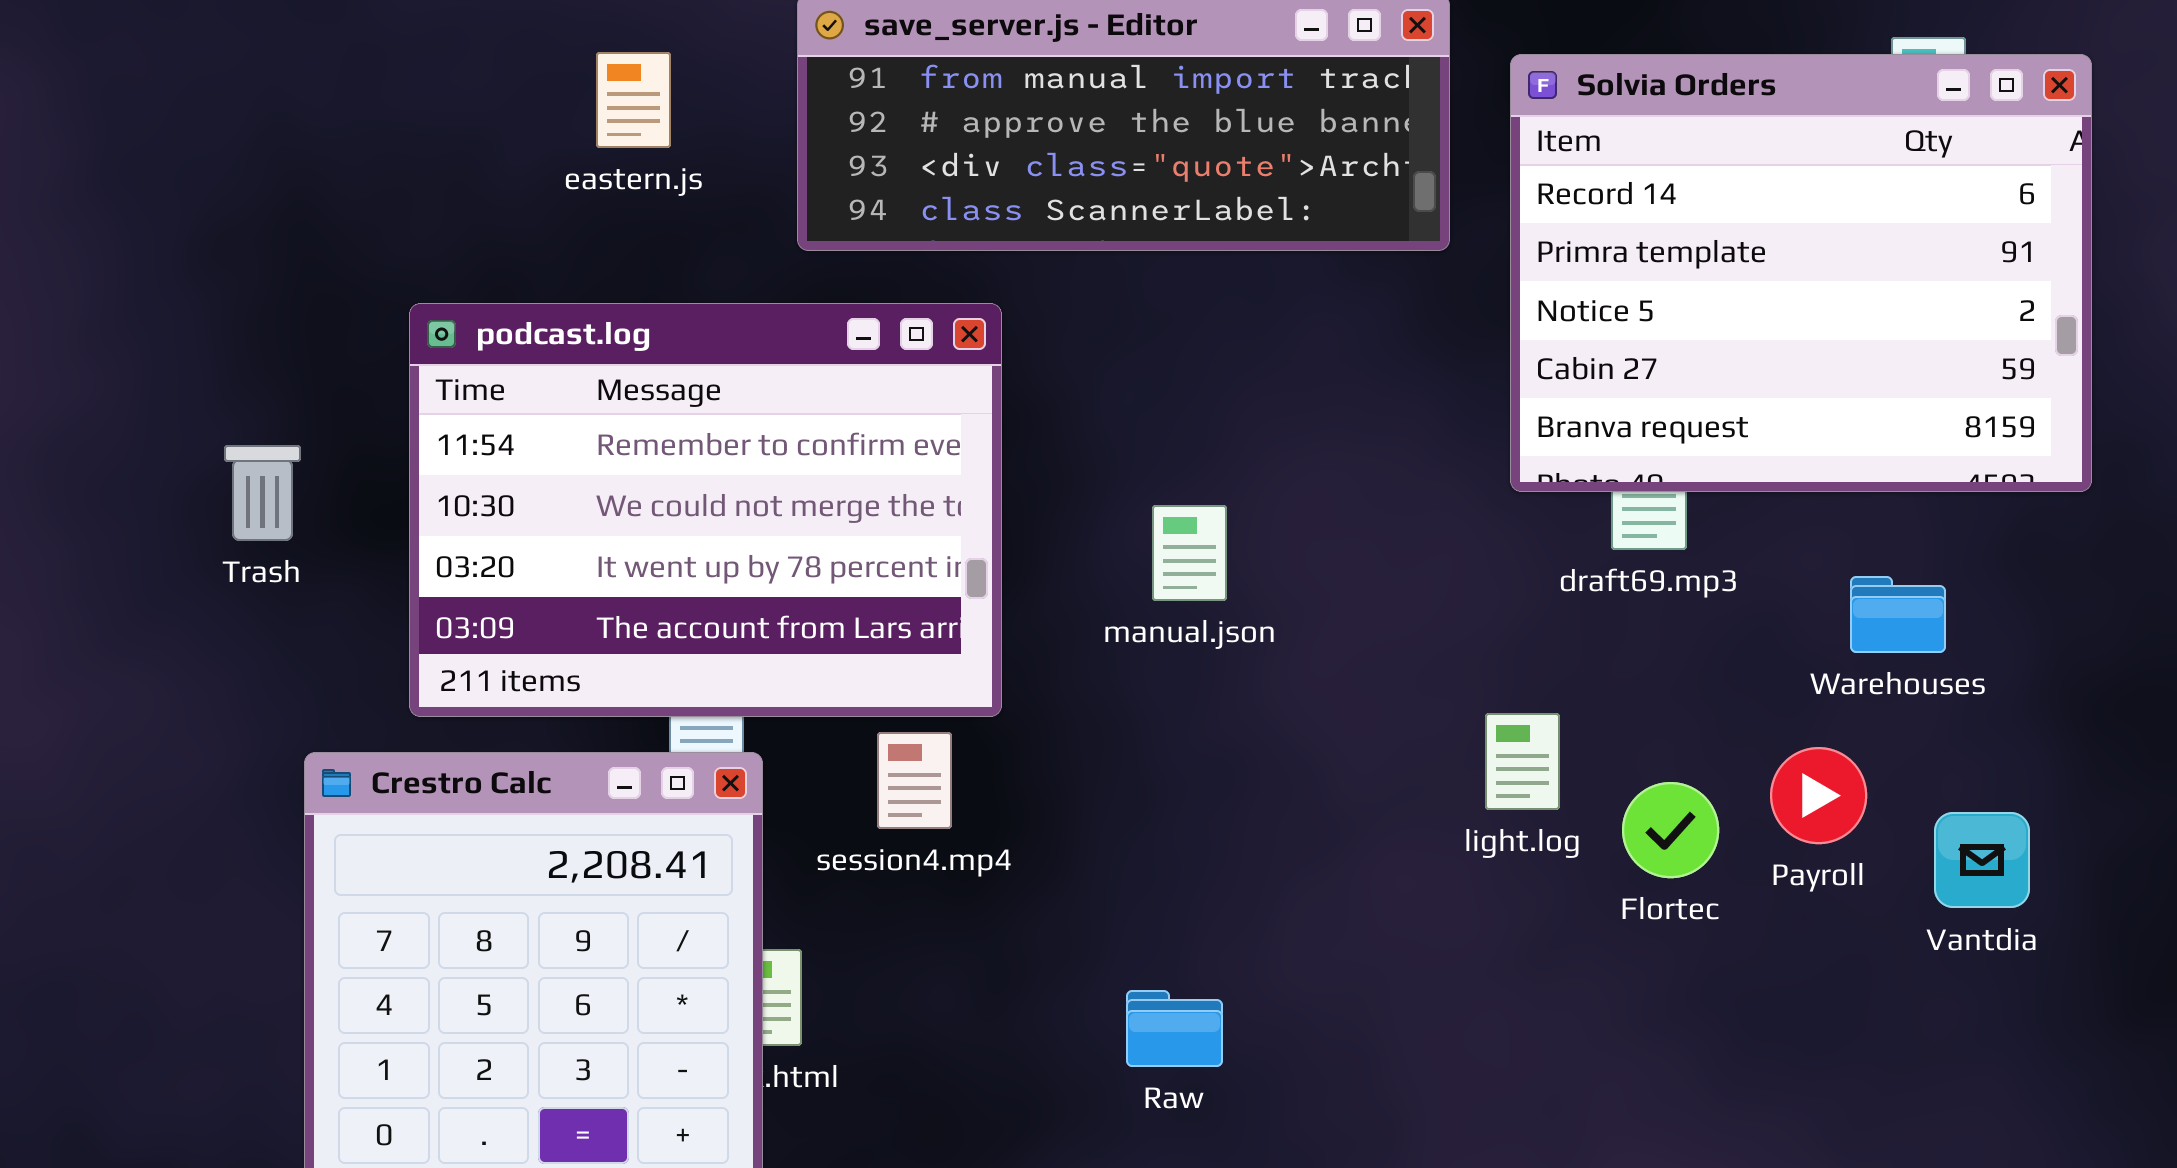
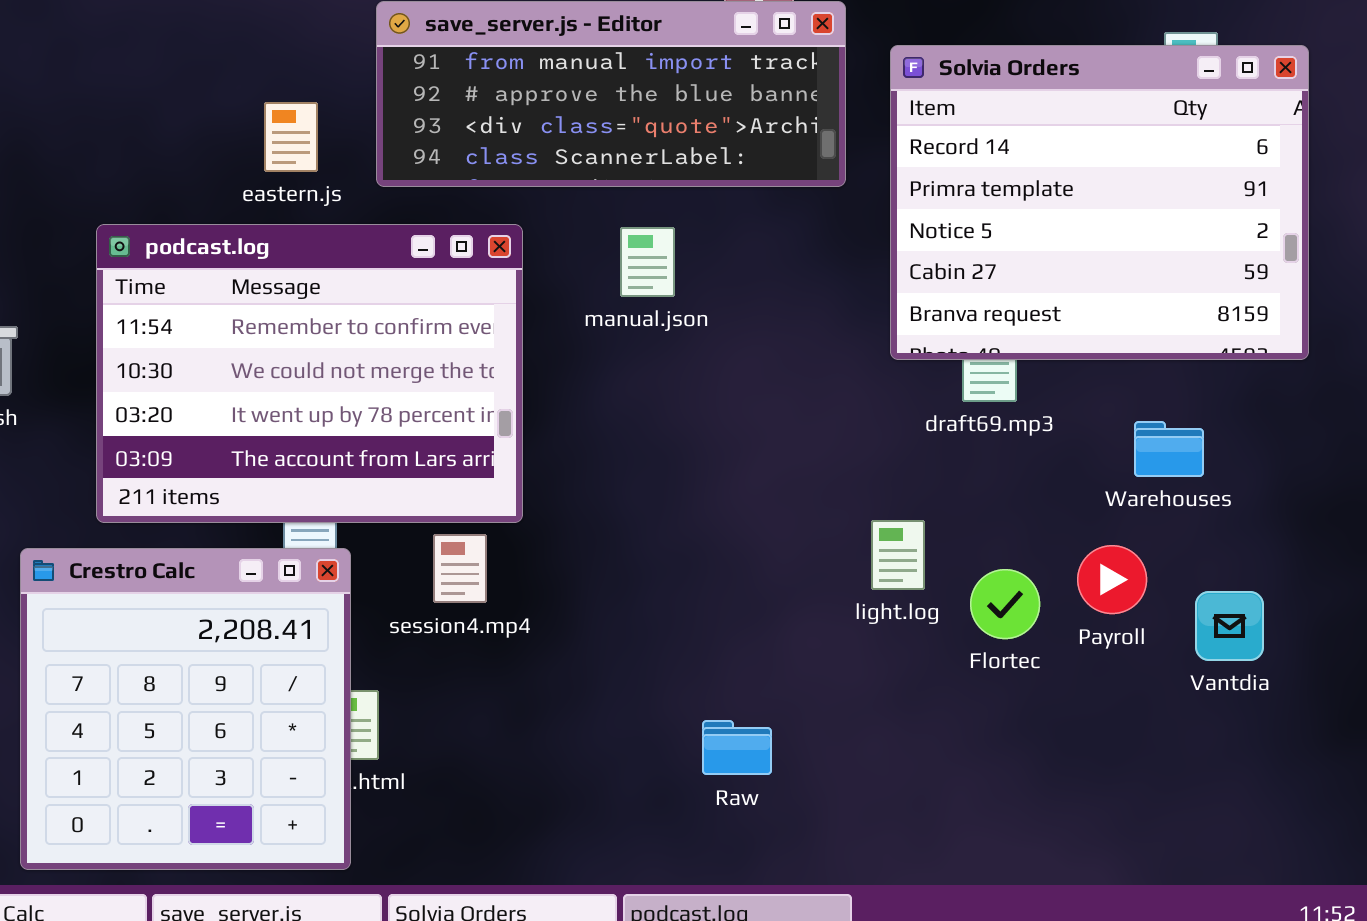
eastern.js: [596,52,671,148] -> [264,102,318,172], moved
manual.json: [1152,505,1227,601] -> [620,227,675,297], moved
Raw: [1126,990,1223,1067] -> [702,720,772,775], moved

